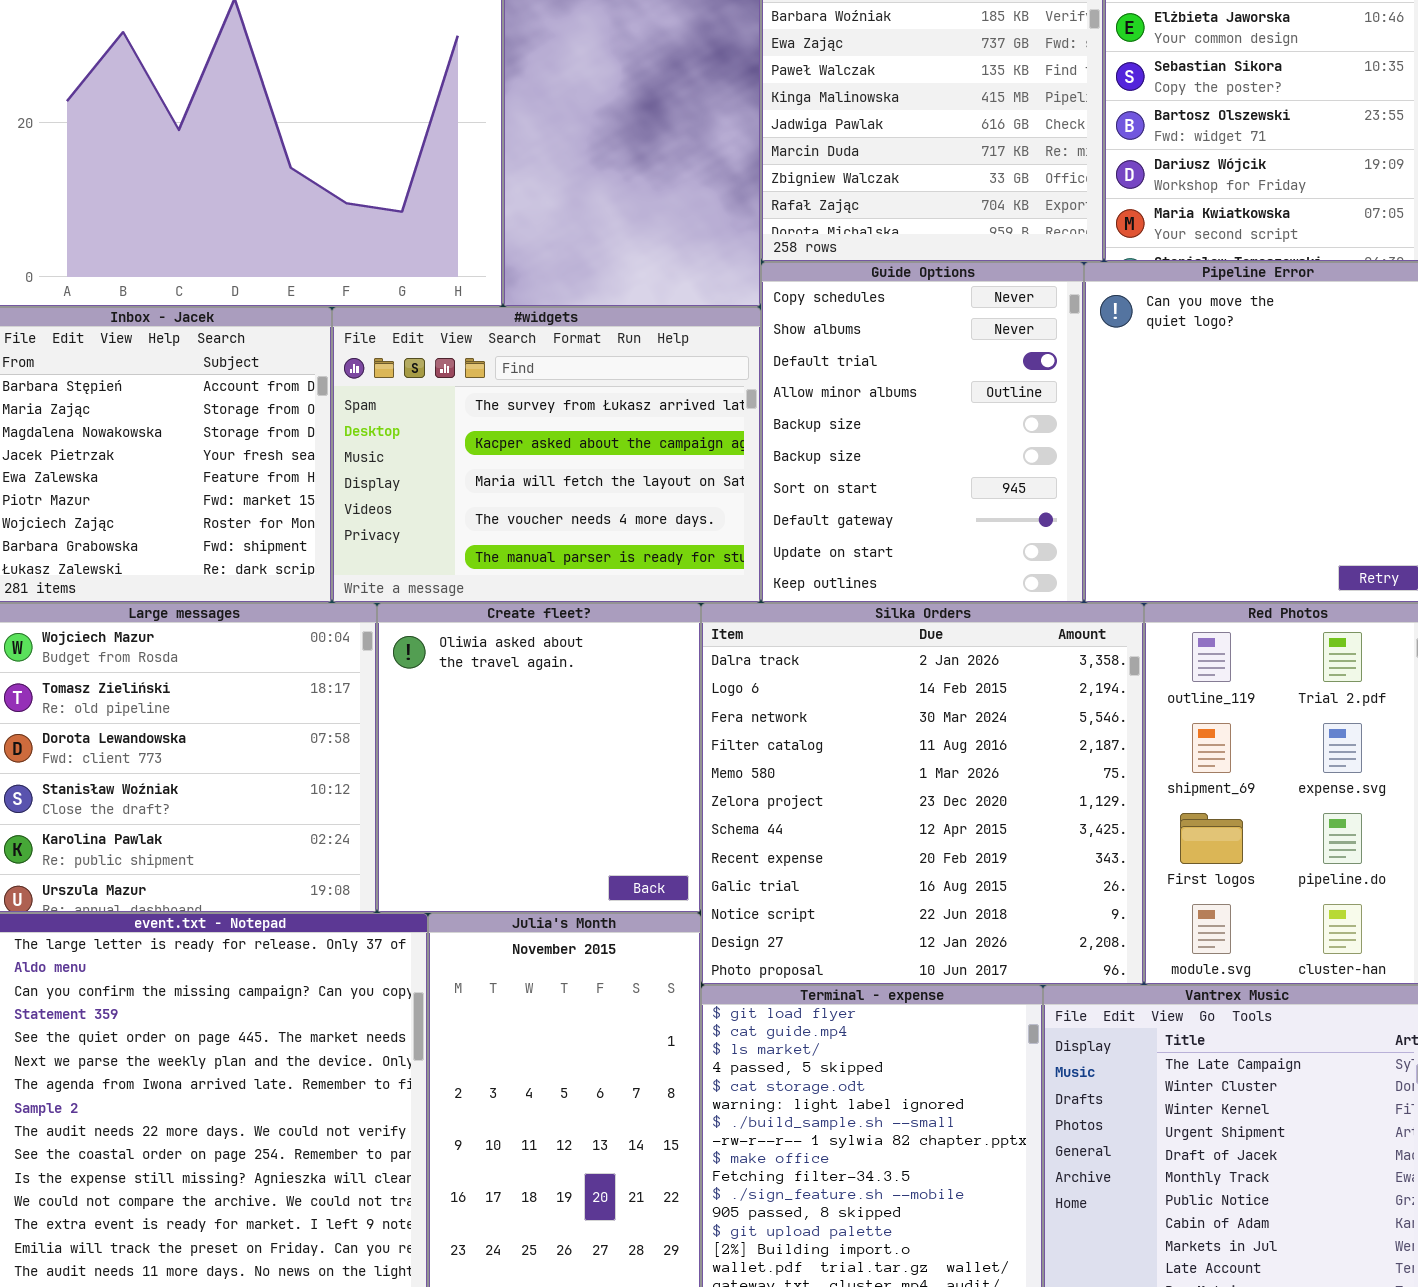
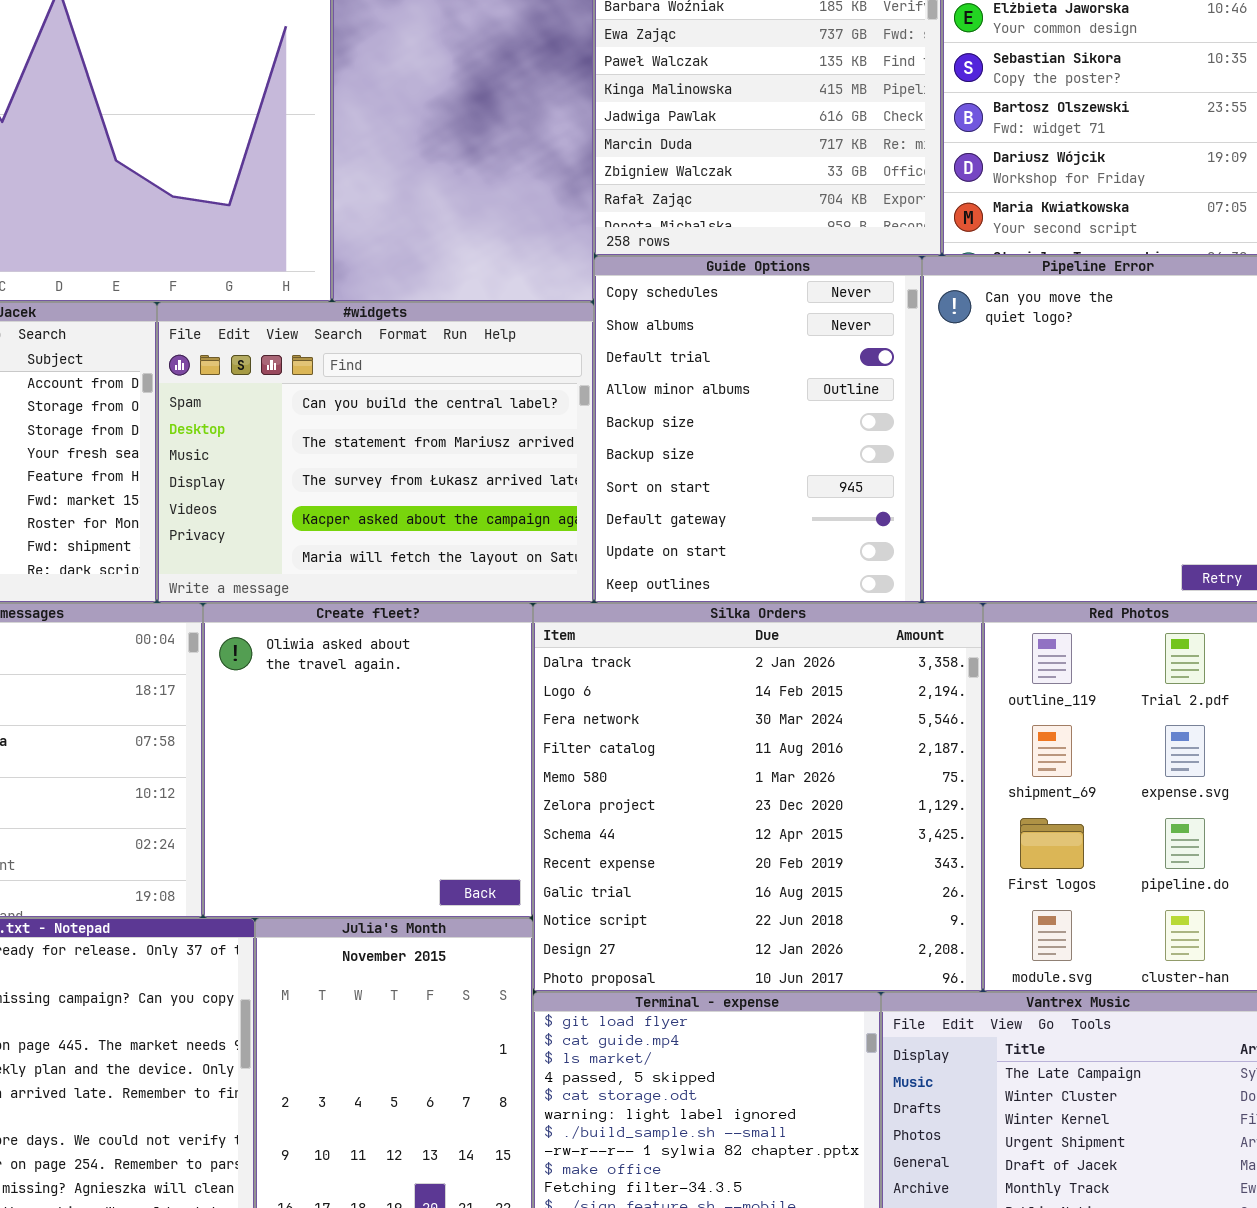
#widgets: [332,307,761,603] -> [157,302,594,603], scrolled up 2 rows

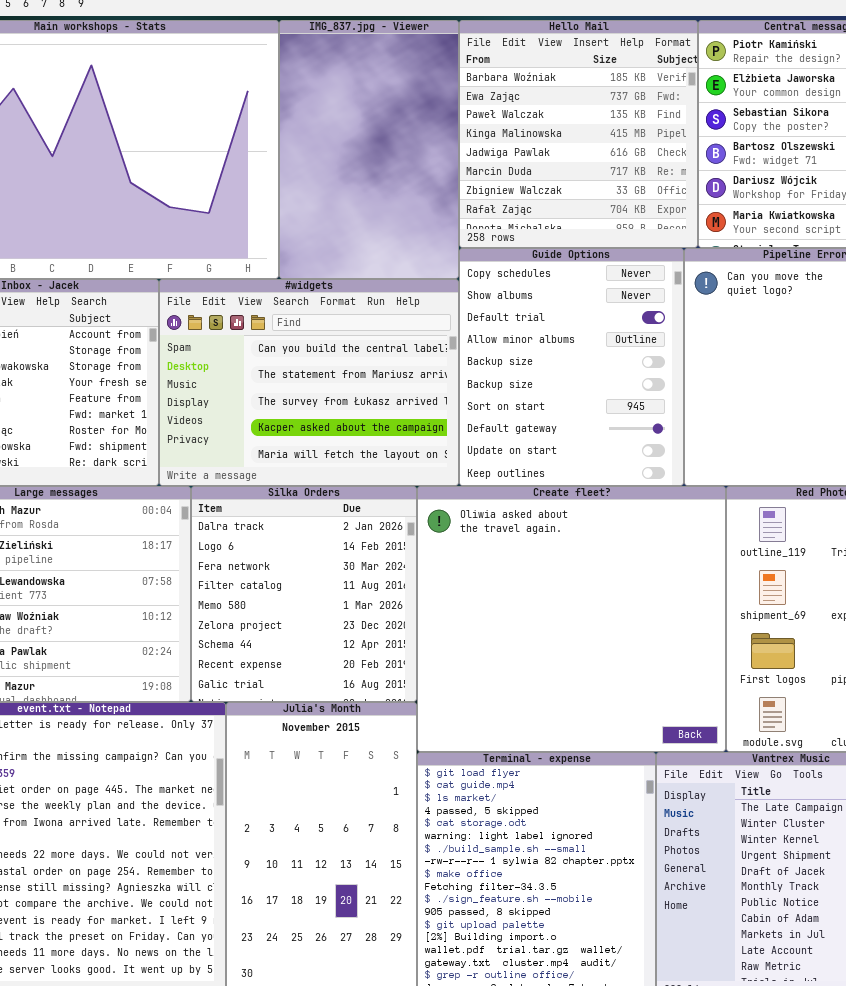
Create fleet?: [203,603,533,918] -> [417,486,726,752], moved, resized
Silka Orders: [533,603,983,992] -> [191,486,417,702], moved, resized

